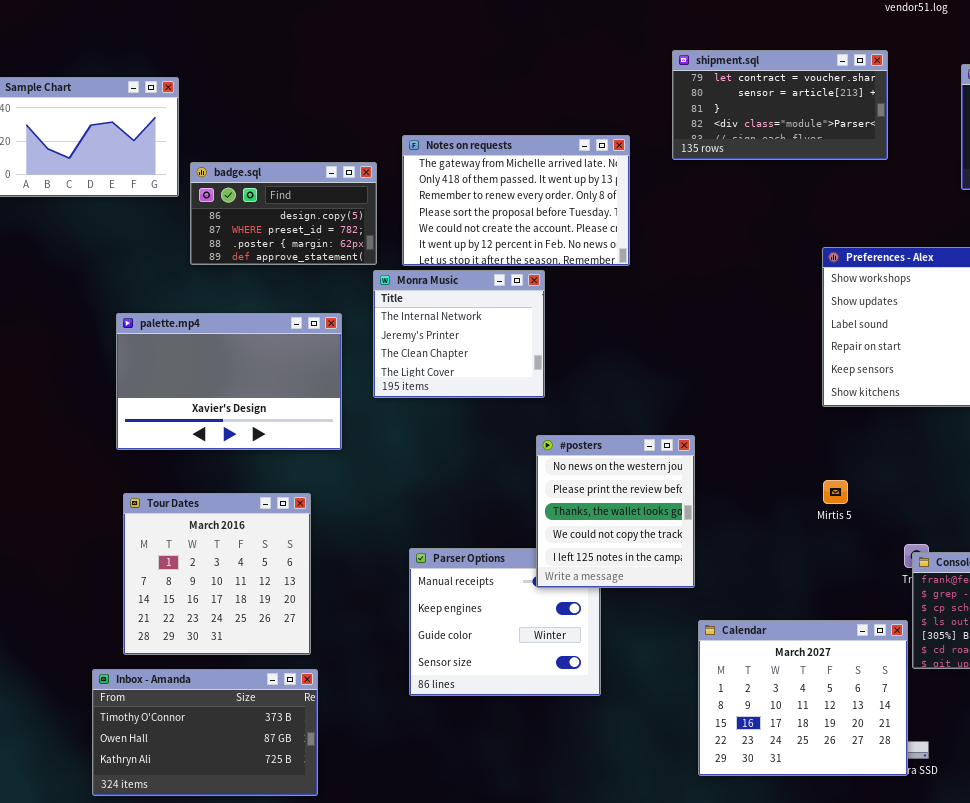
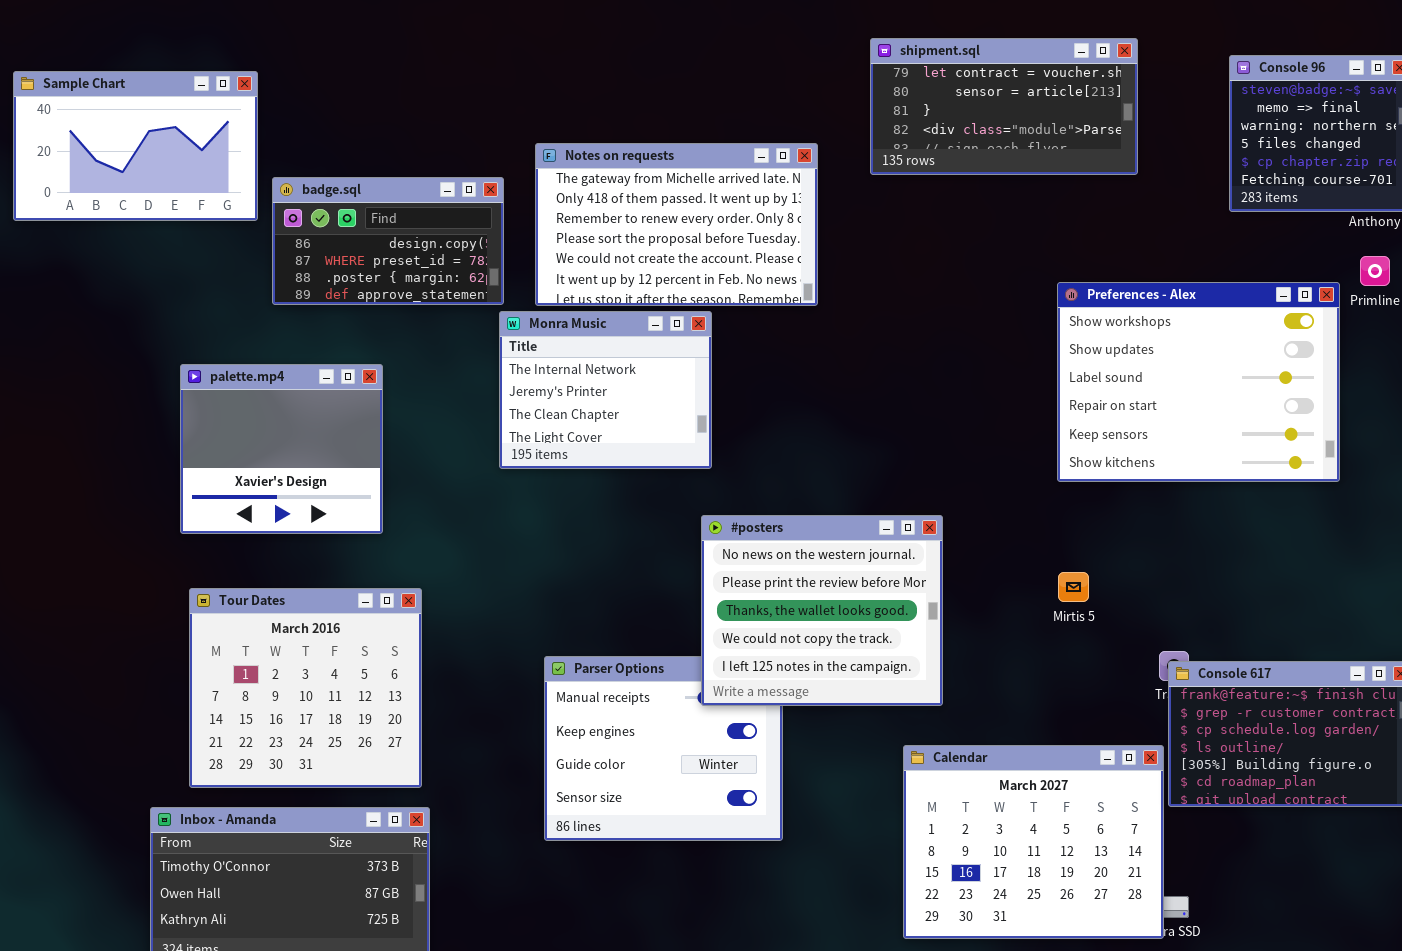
palette.mp4: [116,313,342,450] -> [180,364,383,534], resized
#posters: [536,435,695,588] -> [701,515,943,706], resized

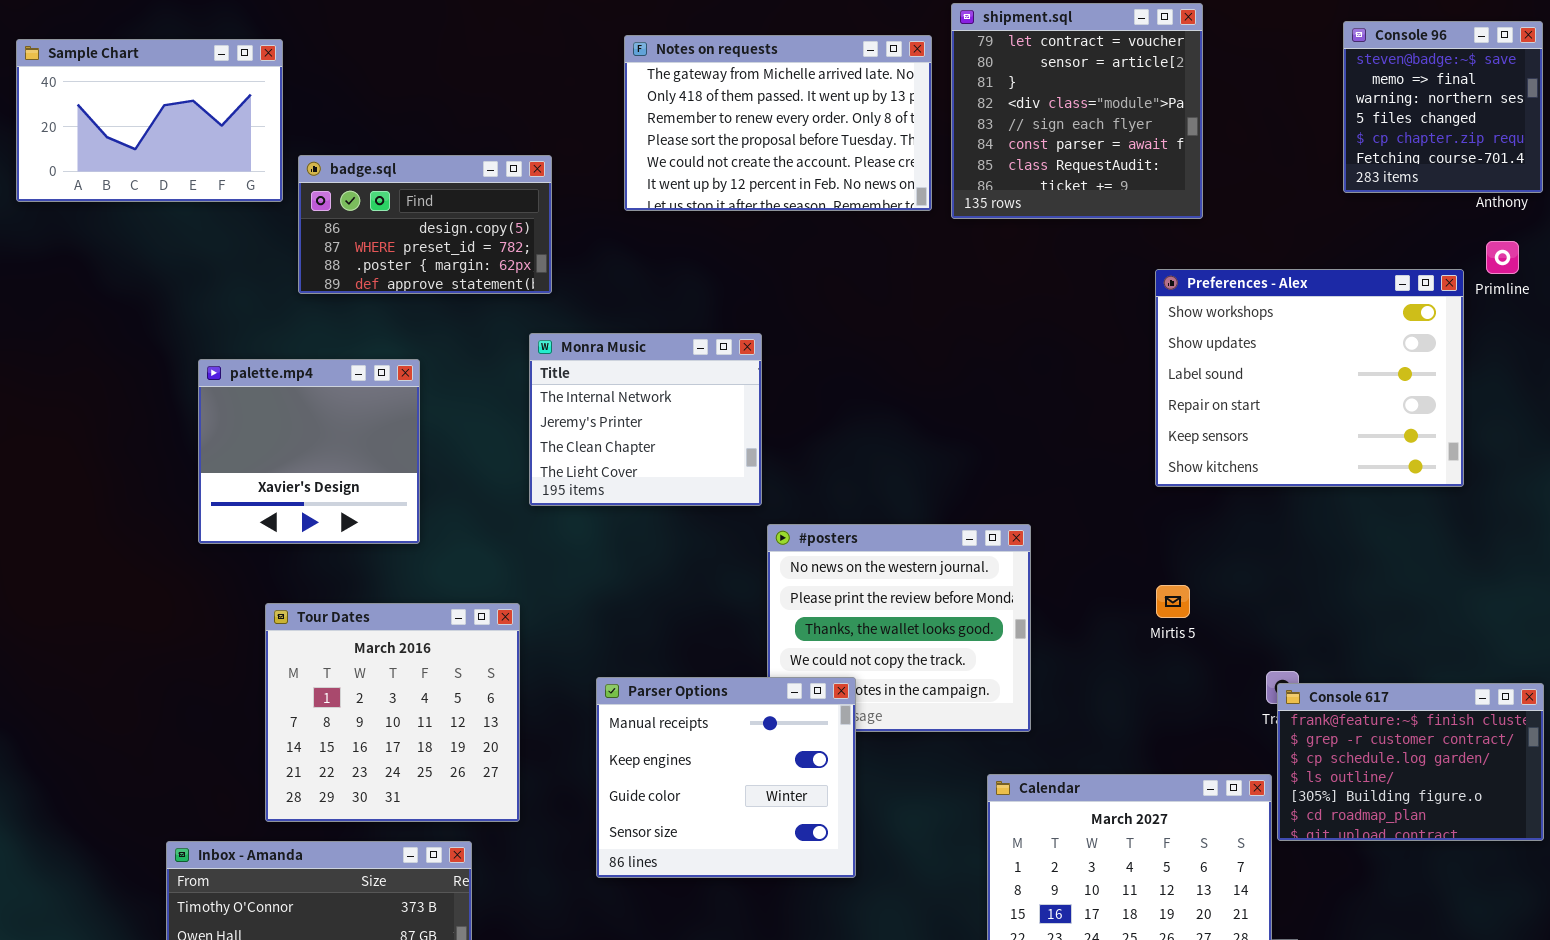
shipment.sql: [870,38,1138,175] -> [951,3,1203,219], resized
Notes on requests: [535,143,818,306] -> [624,35,932,211], moved
Monra Music: [499,311,712,469] -> [529,333,762,506], moved
Tour Dates: [189,588,422,788] -> [265,603,520,822], moved
Parser Options: [544,656,783,841] -> [596,677,856,878], raised

